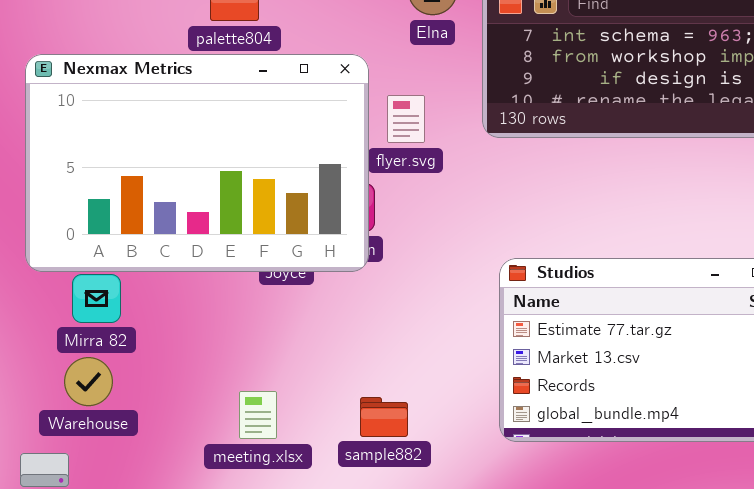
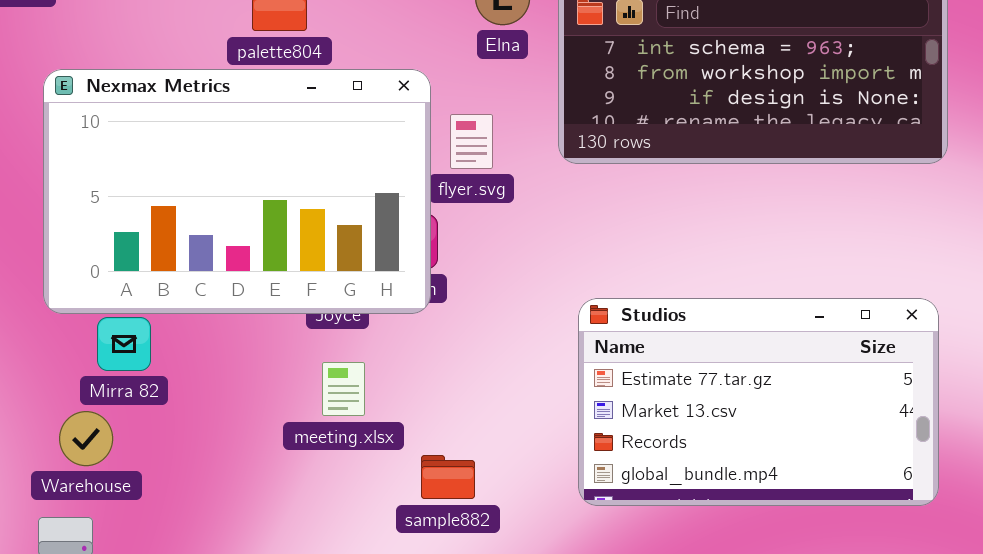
Warehouse: [64,357,113,406] -> [59,411,113,466], moved
meeting.xlsx: [239,391,277,439] -> [322,362,365,416], moved

